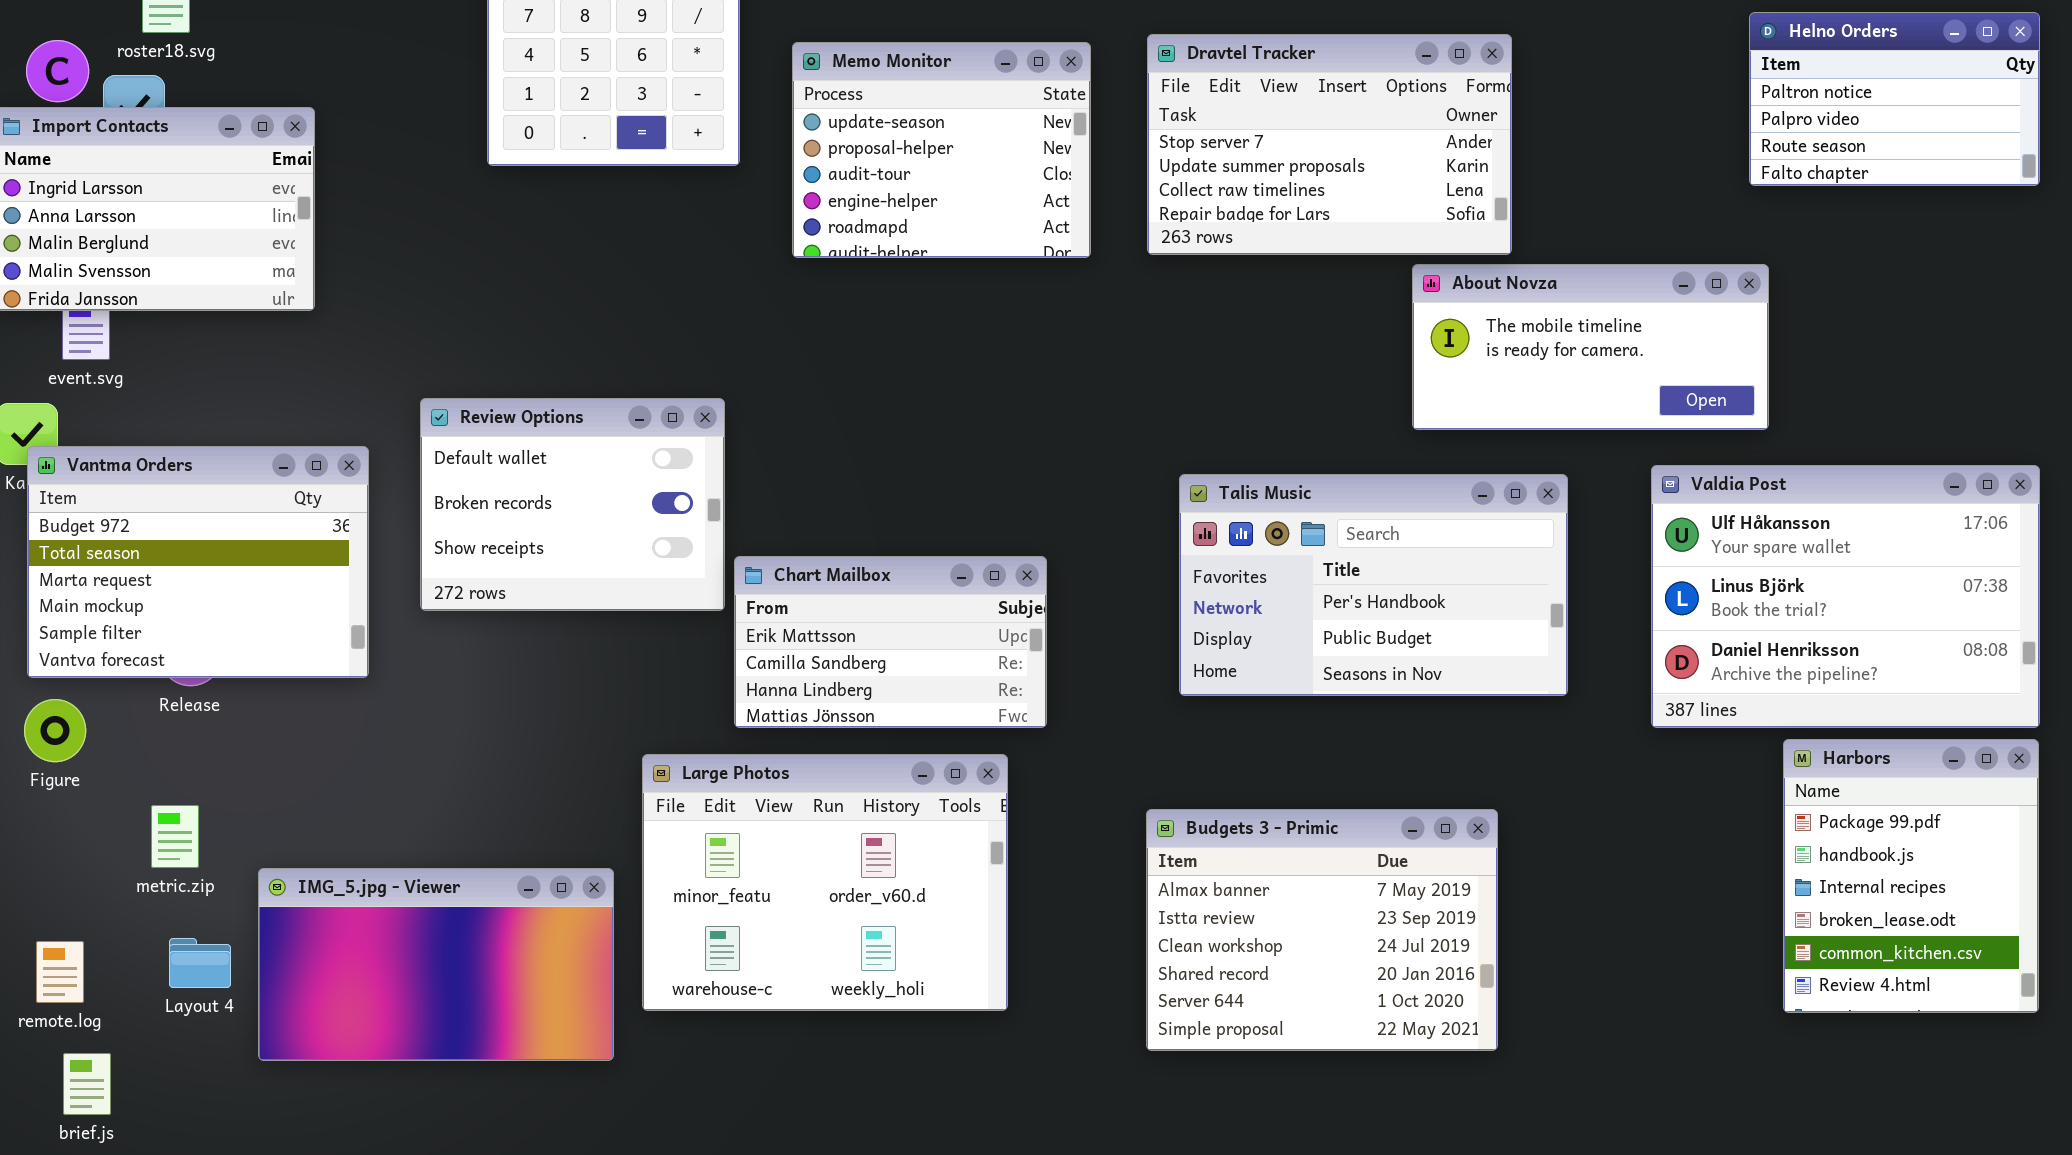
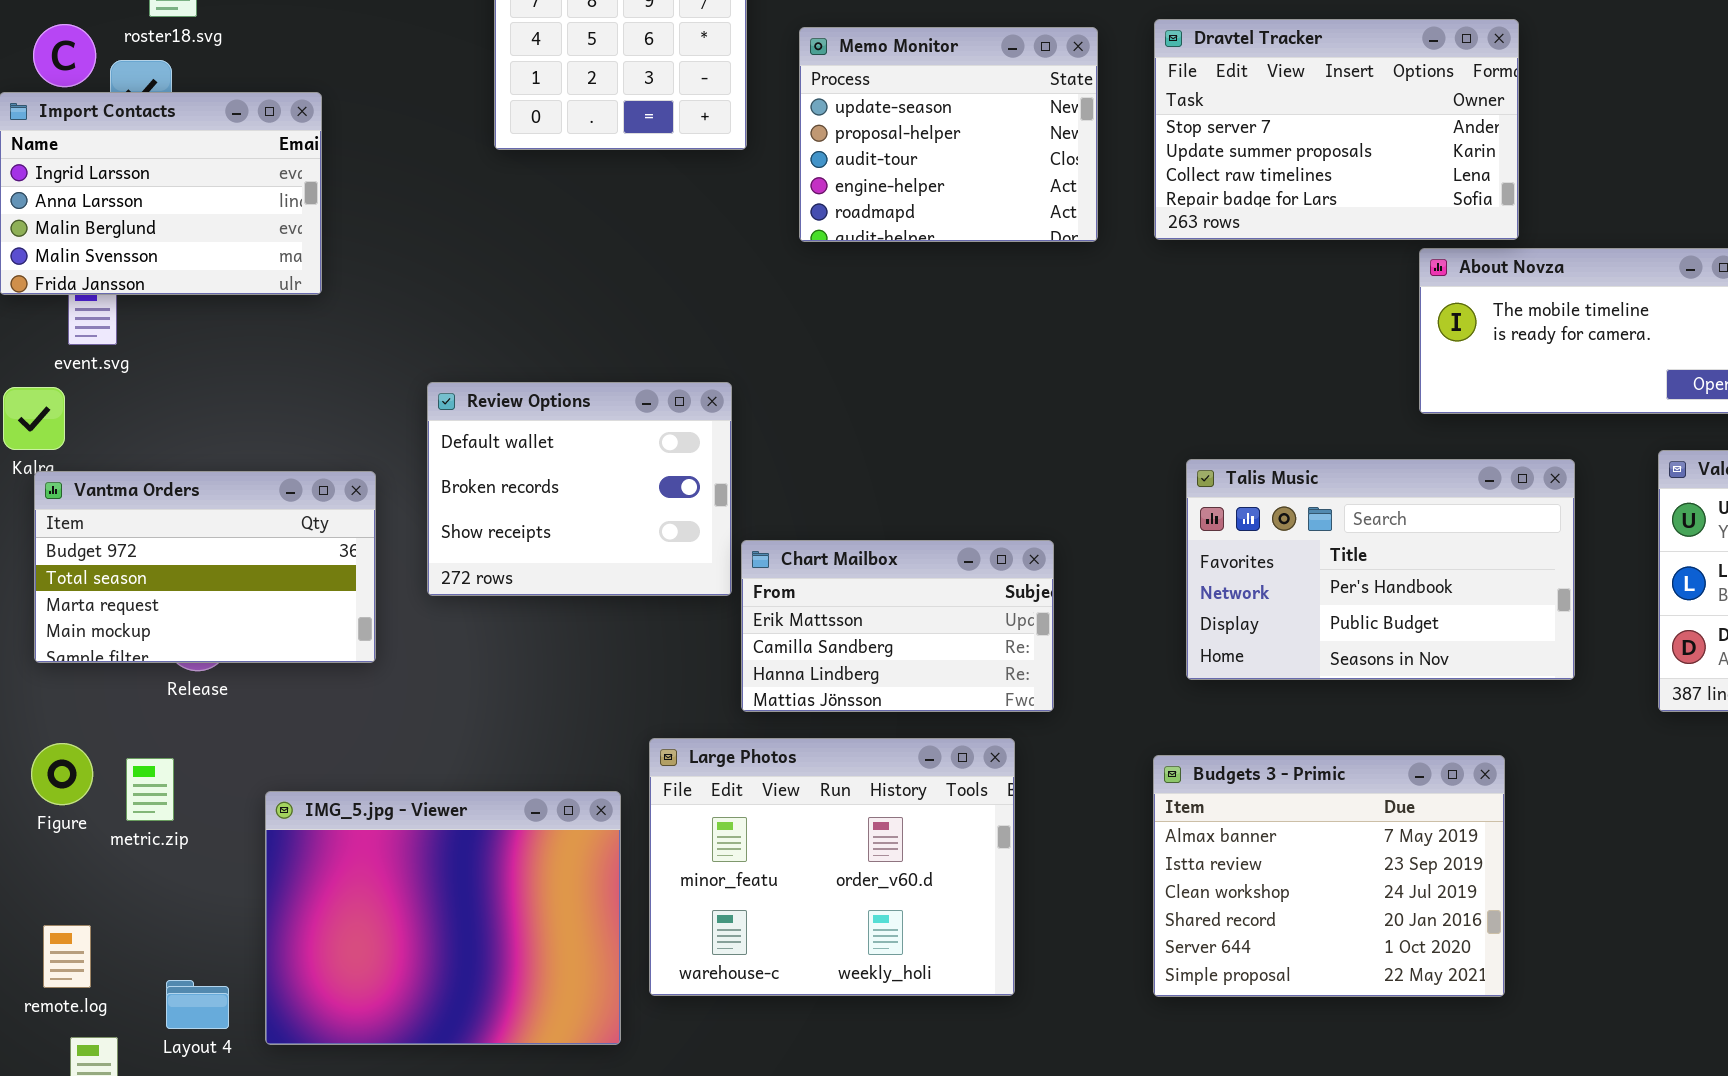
Vantma Orders: [27,446,369,678] -> [34,471,376,663], resized
Figure: [24,699,86,762] -> [31,743,93,805], moved
metric.zip: [151,805,199,868] -> [126,758,174,821], moved
Budgets 3 - Primic: [1146,809,1498,1051] -> [1153,755,1505,997], moved
IMG_5.jpg - Viewer: [258,868,614,1061] -> [265,791,621,1045], resized
Layout 4: [169,938,231,988] -> [166,980,229,1029], moved

